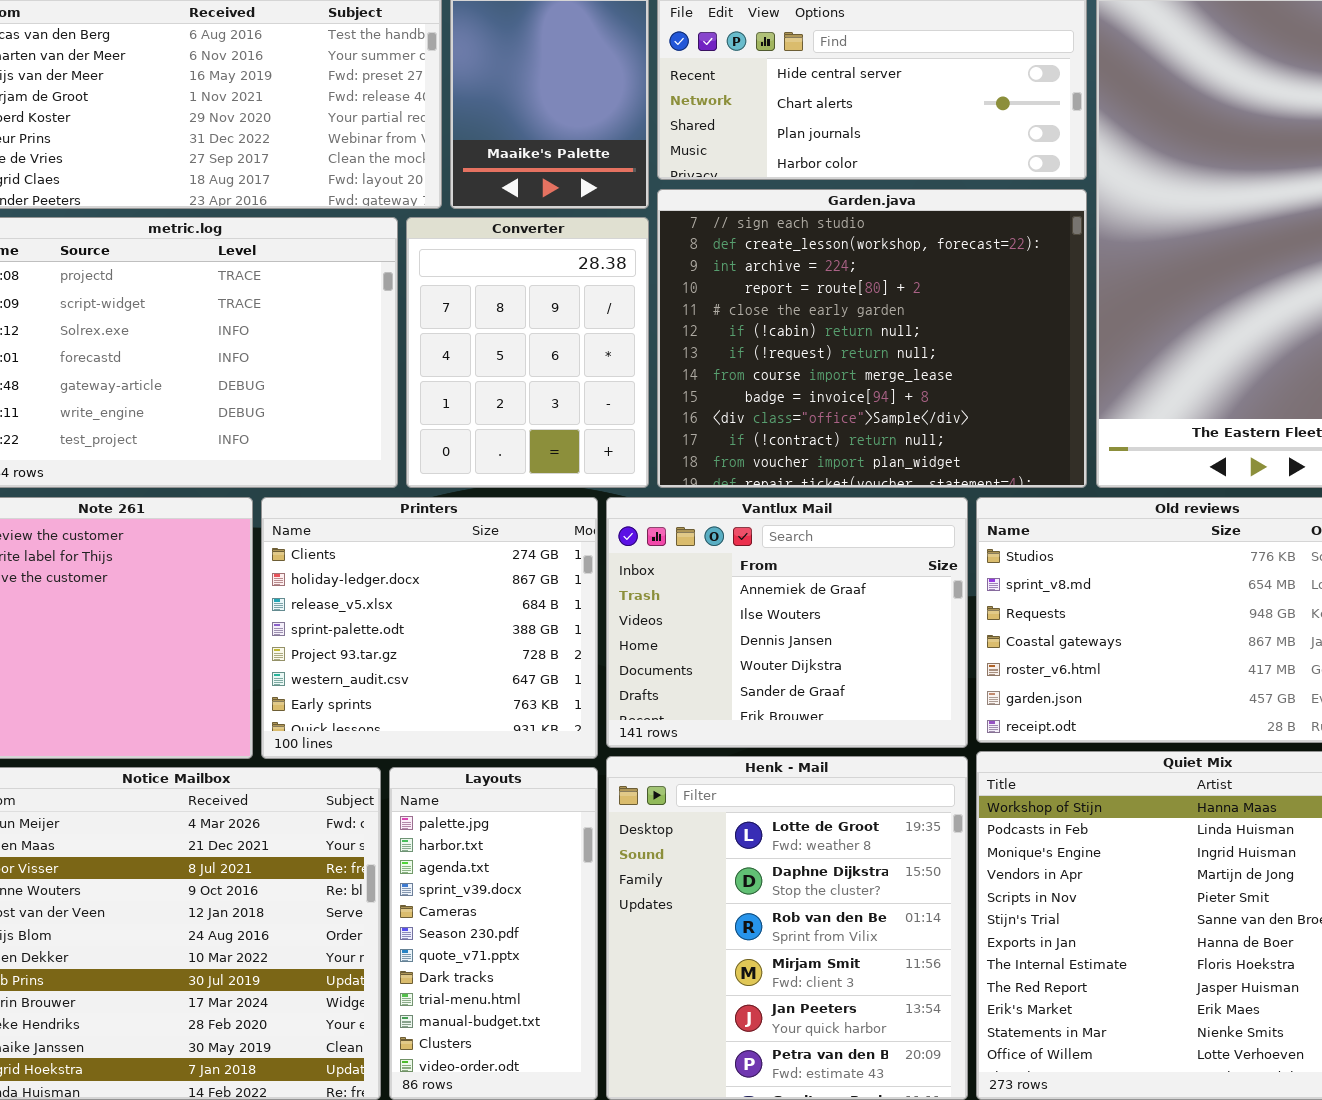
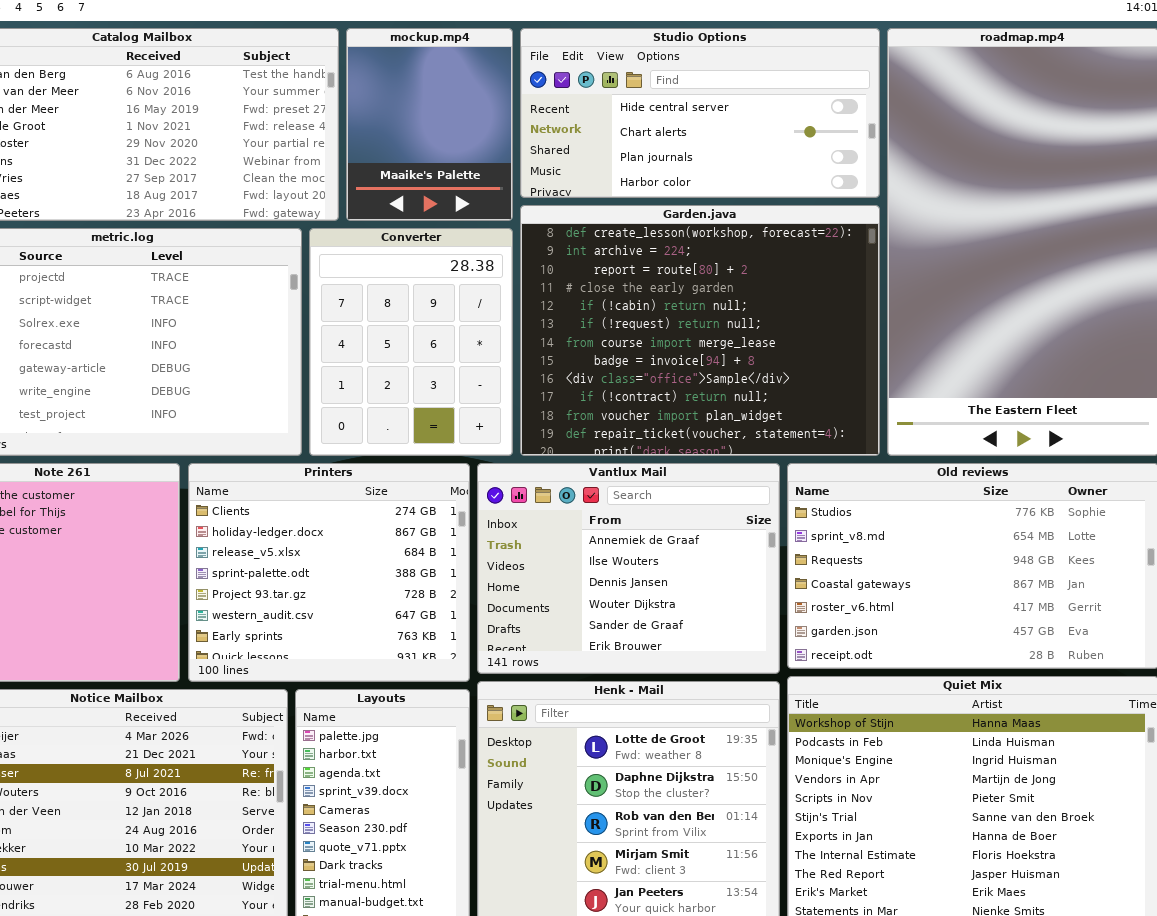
Garden.java: [657,189,1087,488] -> [520,205,880,456], scrolled down 1 row

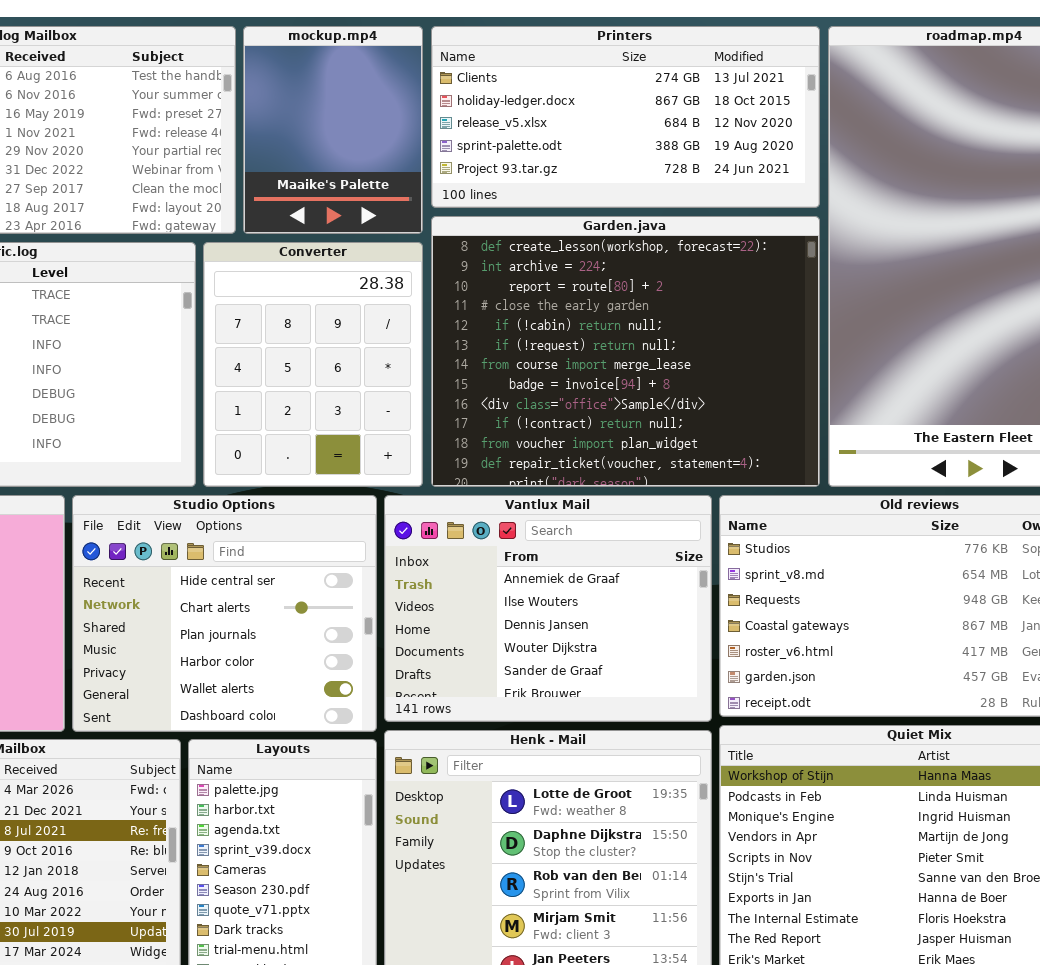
Studio Options: [520,28,880,198] -> [72,495,377,732], moved, resized
Printers: [188,463,470,682] -> [431,26,820,208], moved, resized

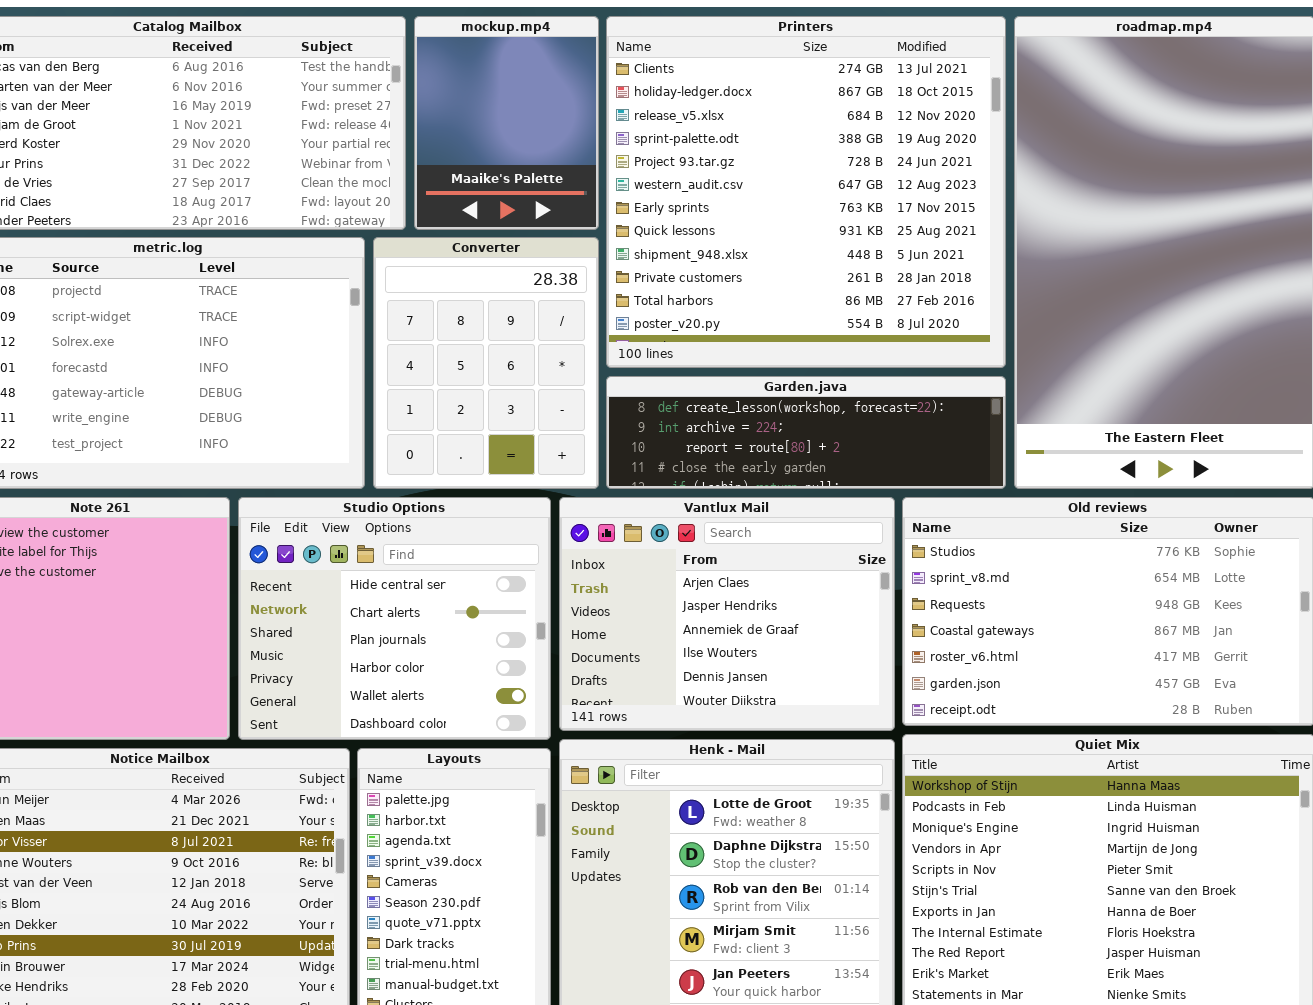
Printers: [431,26,820,208] -> [606,16,1006,368], resized
Garden.java: [431,216,820,487] -> [606,376,1006,489], resized
Vantlux Mail: [384,495,712,722] -> [559,497,895,731], scrolled up 2 rows

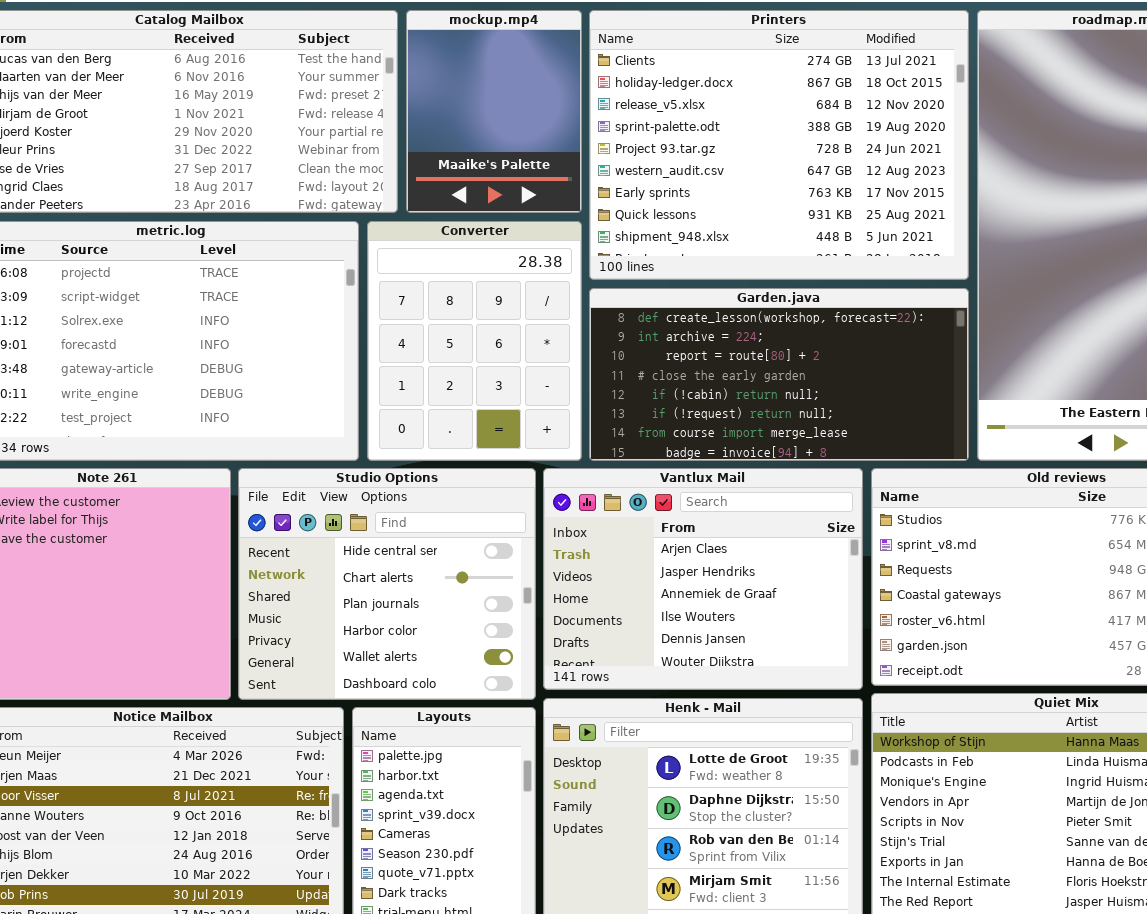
Printers: [606,16,1006,368] -> [589,10,969,280], resized
Garden.java: [606,376,1006,489] -> [589,288,969,461], resized

